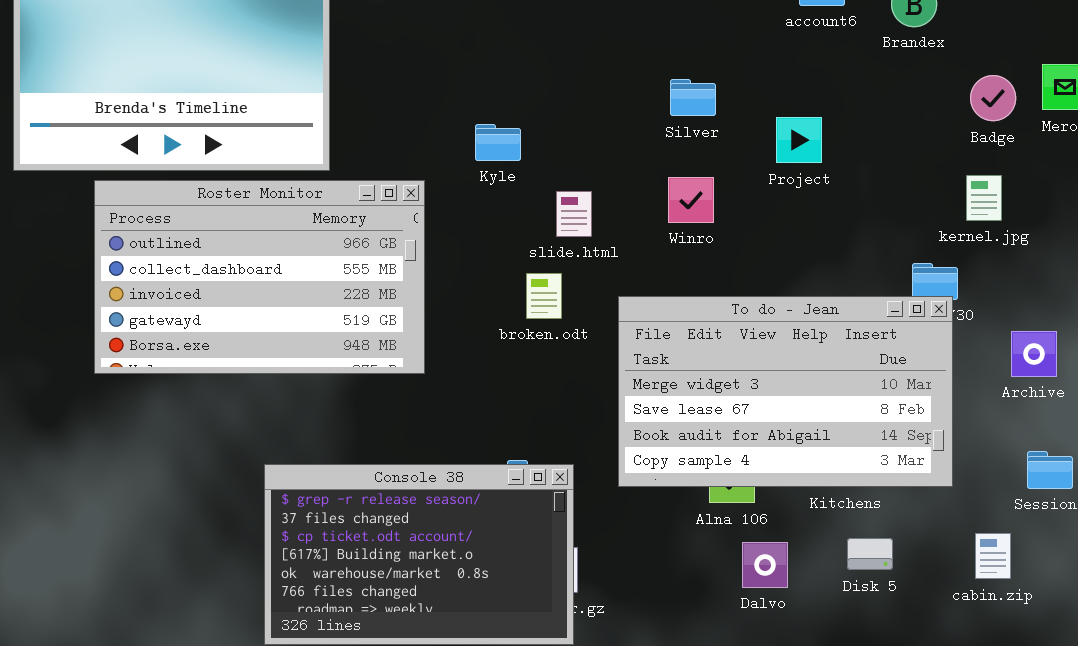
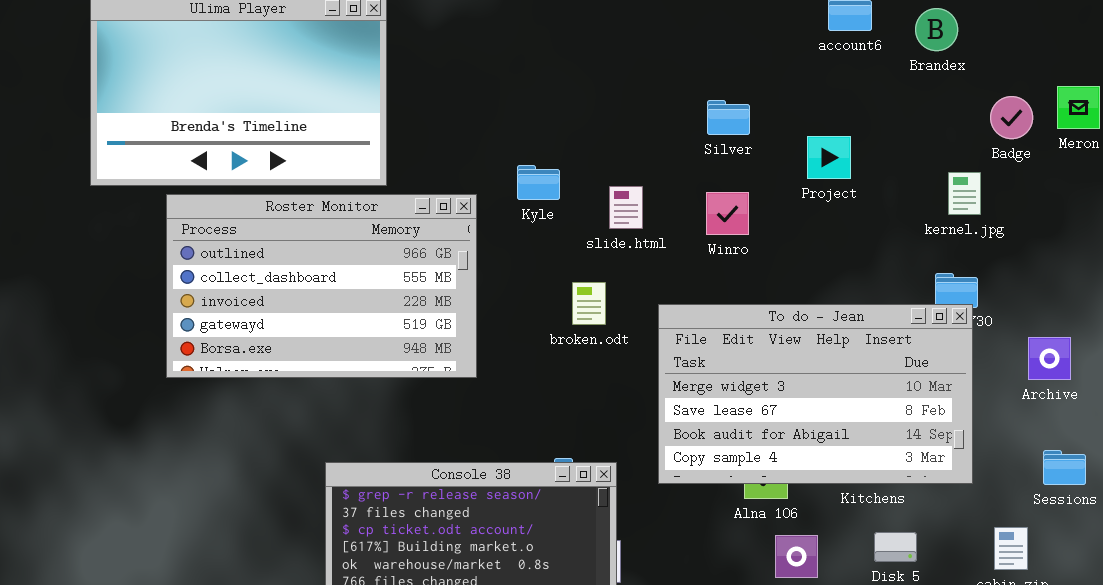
Kyle: [475,124,521,161] -> [517,165,560,200], moved
kernel.jpg: [966,175,1002,221] -> [948,172,981,215], moved
slide.html: [556,191,592,237] -> [609,186,643,229], moved

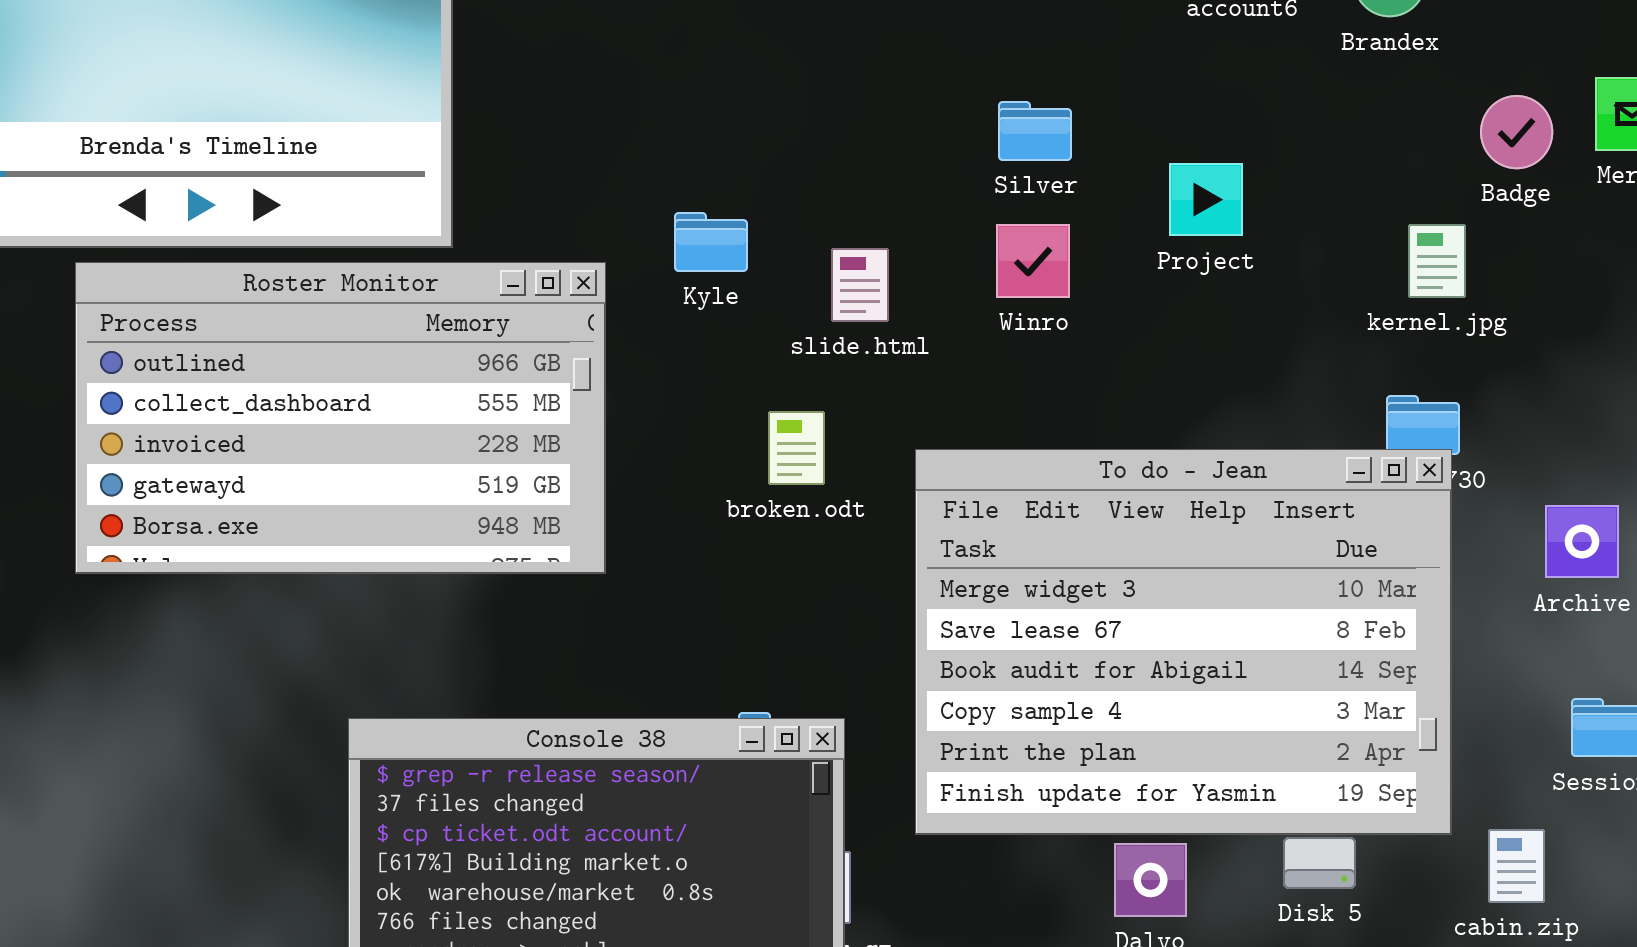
Winro: [706,192,749,235] -> [996,224,1070,298], moved
To do - Jean: [658,304,973,484] -> [915,449,1452,835], resized

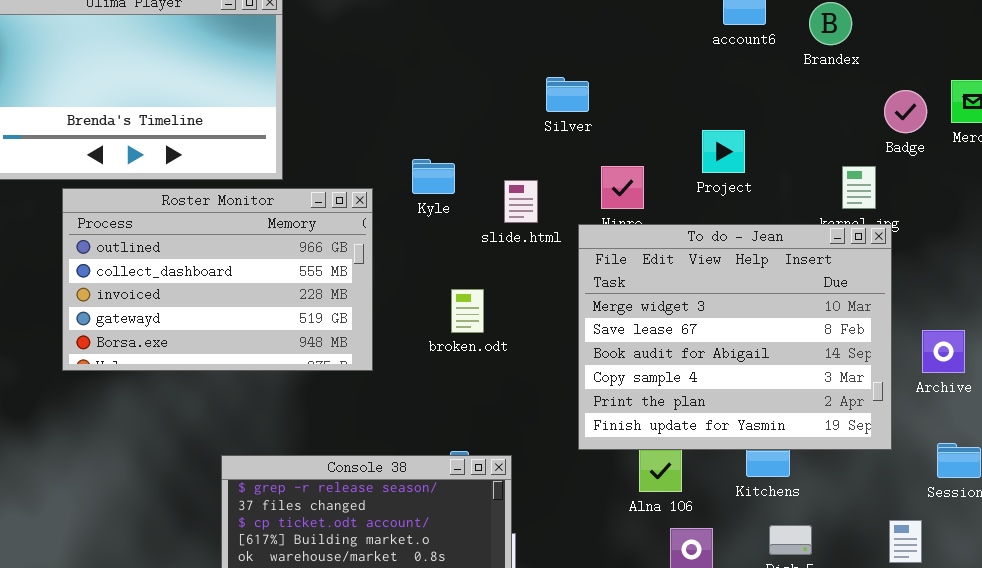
Silver: [998,101,1072,161] -> [546,77,589,112], moved
broken.odt: [768,411,825,485] -> [451,289,484,333], moved
To do - Jean: [915,449,1452,835] -> [578,224,892,450], moved

